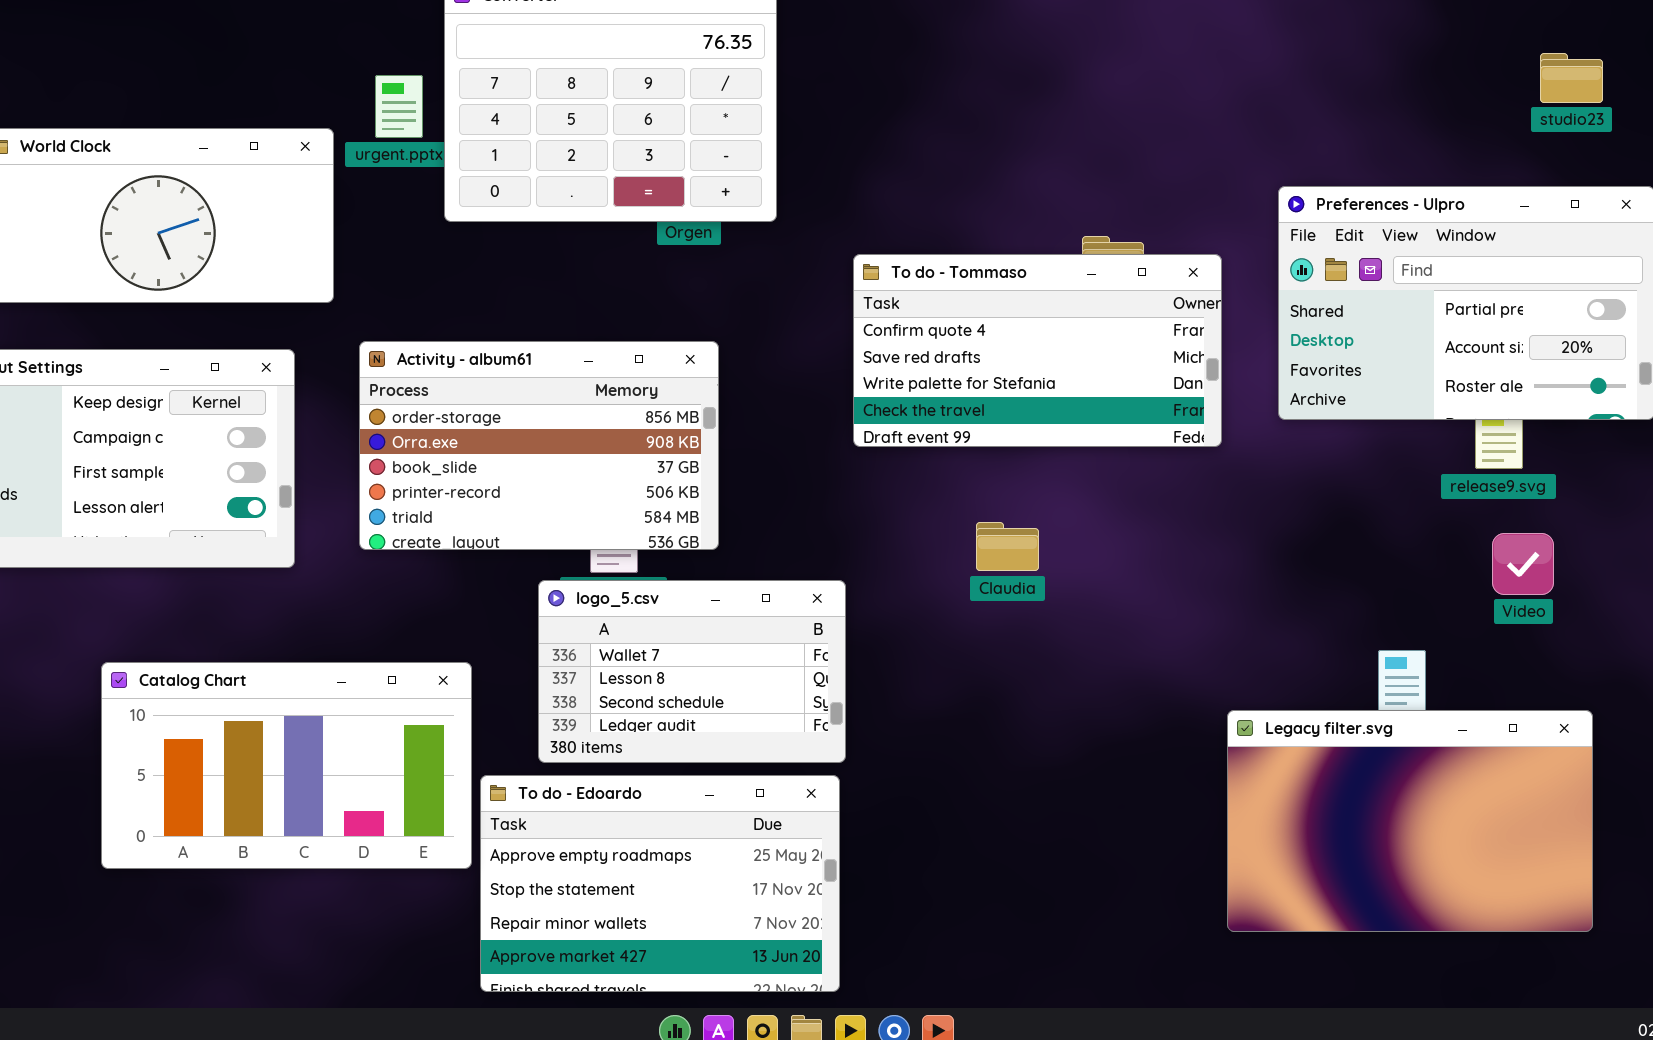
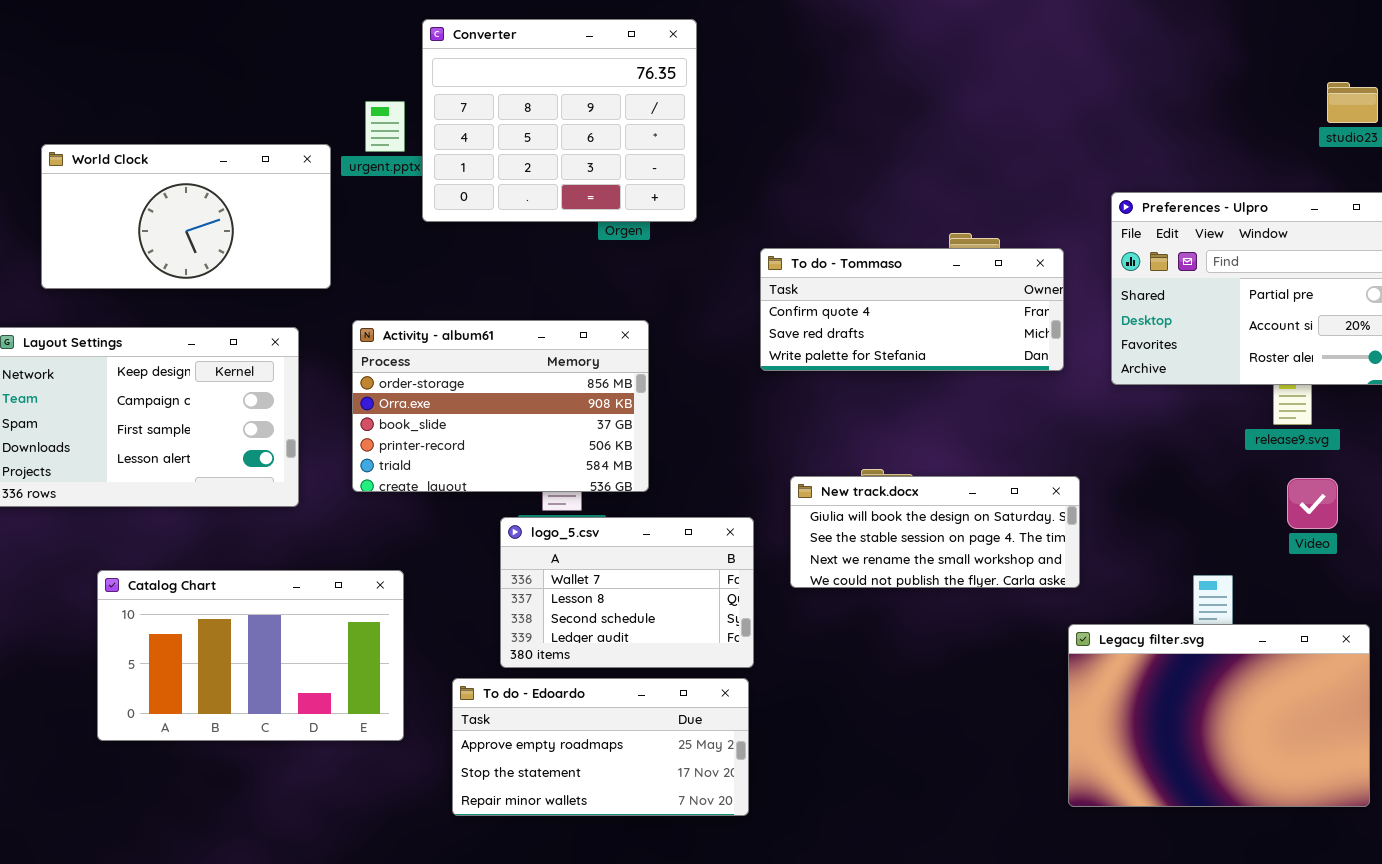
To do - Tommaso: [853,254,1222,447] -> [760,248,1064,371], resized
New track.docx: none -> [790,476,1080,588], opened
Catalog Chart: [101,662,472,869] -> [97,570,404,741], moved
To do - Edoardo: [480,775,840,992] -> [452,678,749,816], resized

